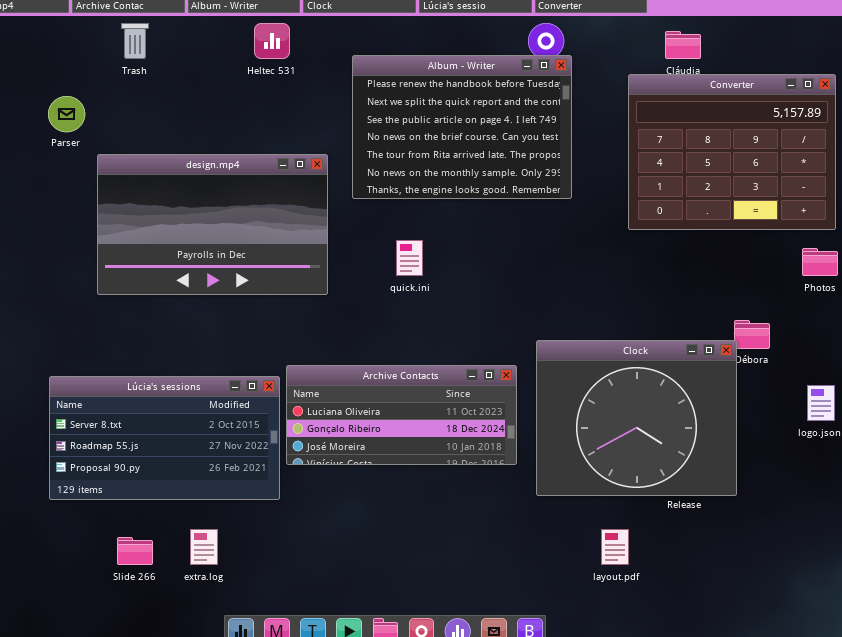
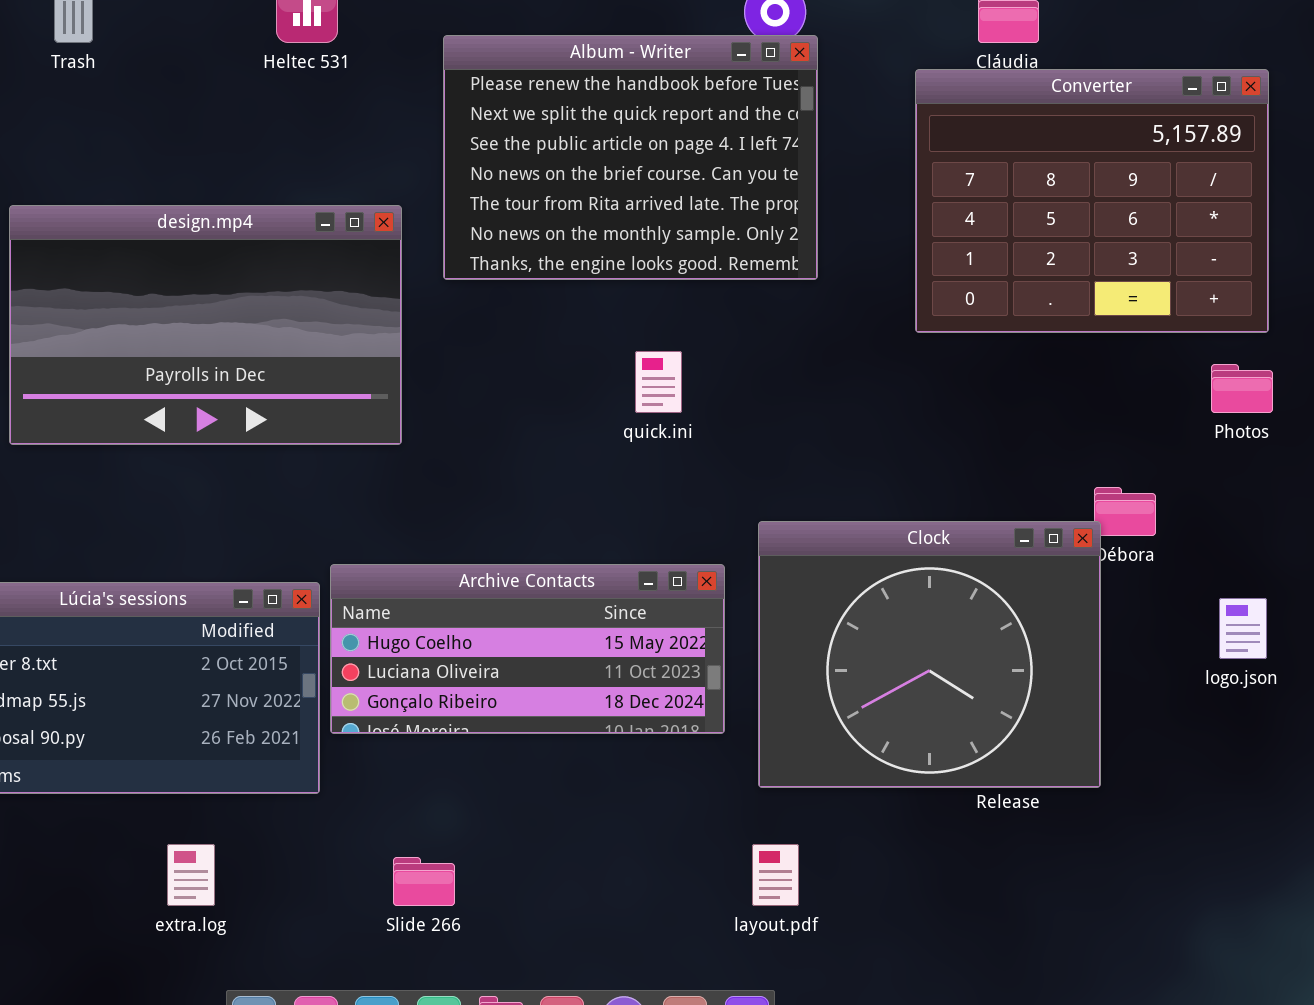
quick.ini: [396,240,423,276] -> [635,351,682,413], moved
Archive Contacts: [286,365,517,465] -> [330,564,725,734], scrolled up 1 row
layout.pdf: [601,529,629,565] -> [752,844,799,906], moved
Slide 266: [117,537,153,565] -> [393,857,455,906], moved

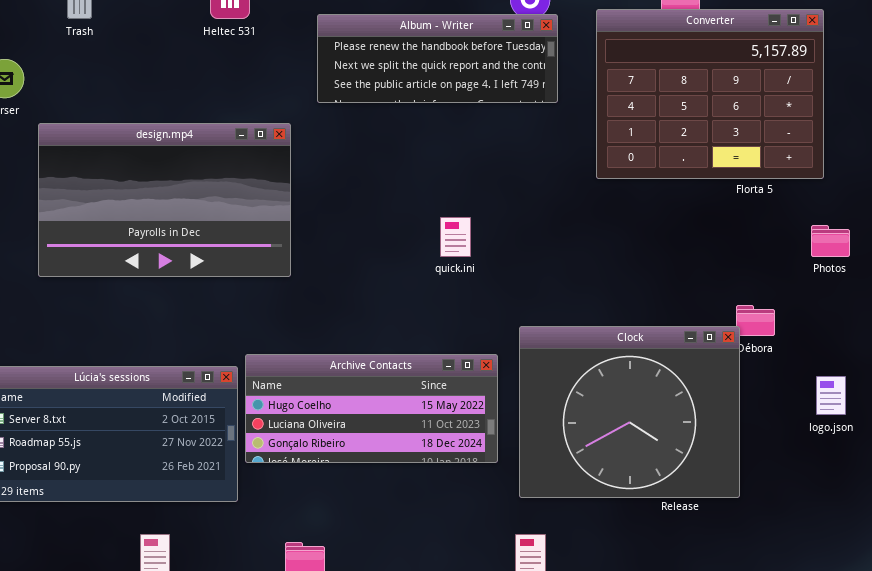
Album - Writer: [443,35,818,280] -> [317,14,558,103], resized
Converter: [915,69,1269,333] -> [596,9,824,179], moved

